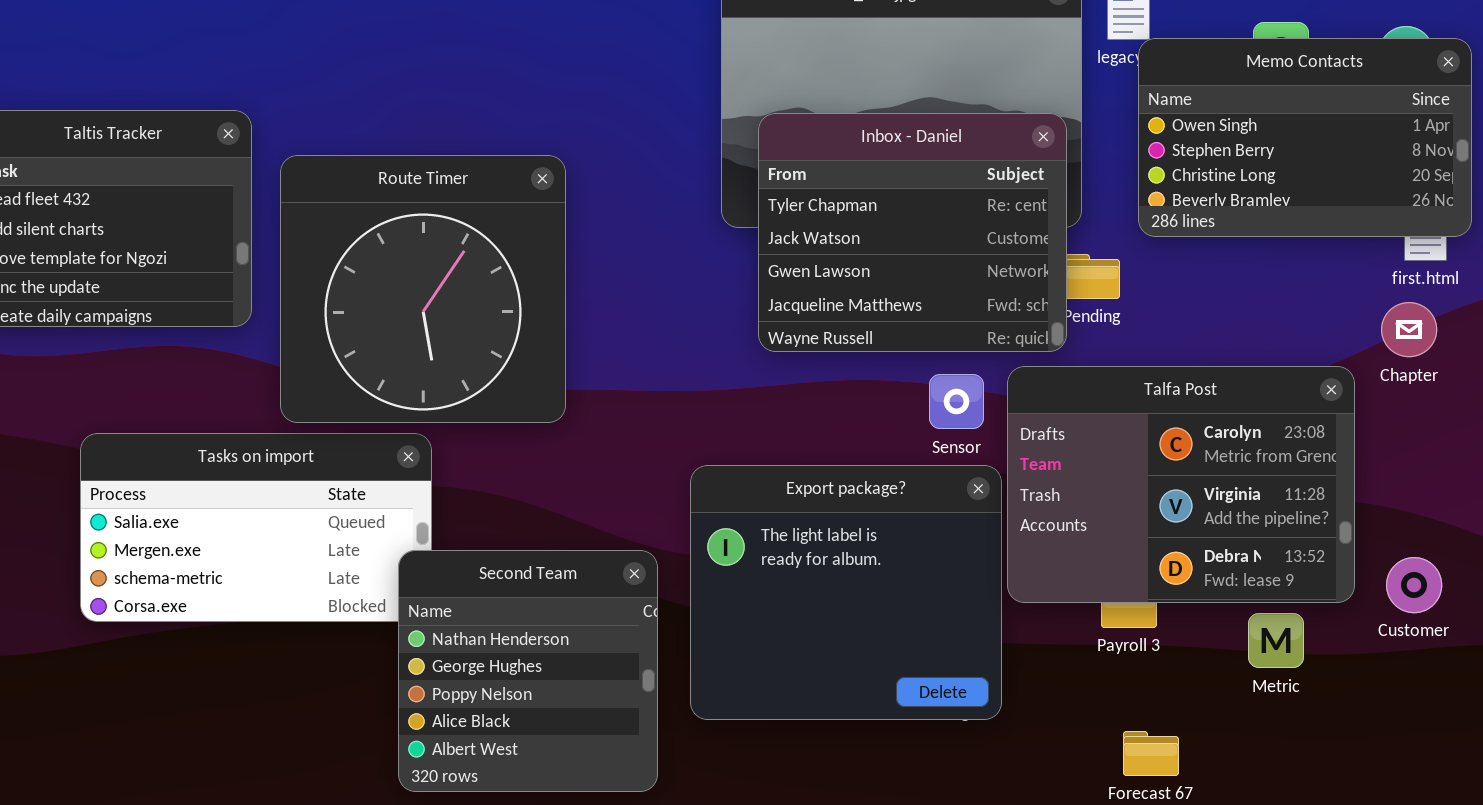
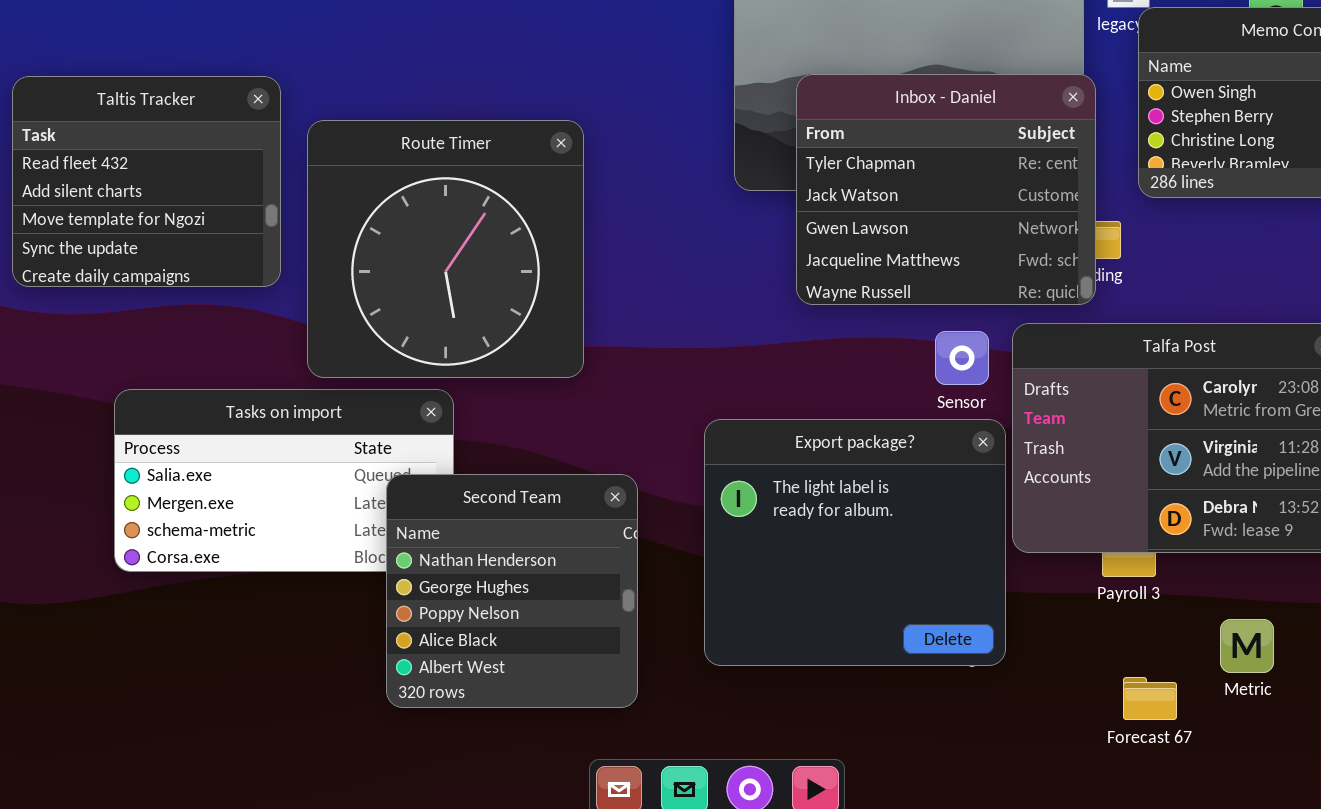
Inbox - Daniel: [758,113,1067,352] -> [796,74,1096,305], moved
Second Team: [398,550,658,792] -> [386,474,638,708], moved
Metric: [1248,613,1304,668] -> [1220,619,1274,673], moved

